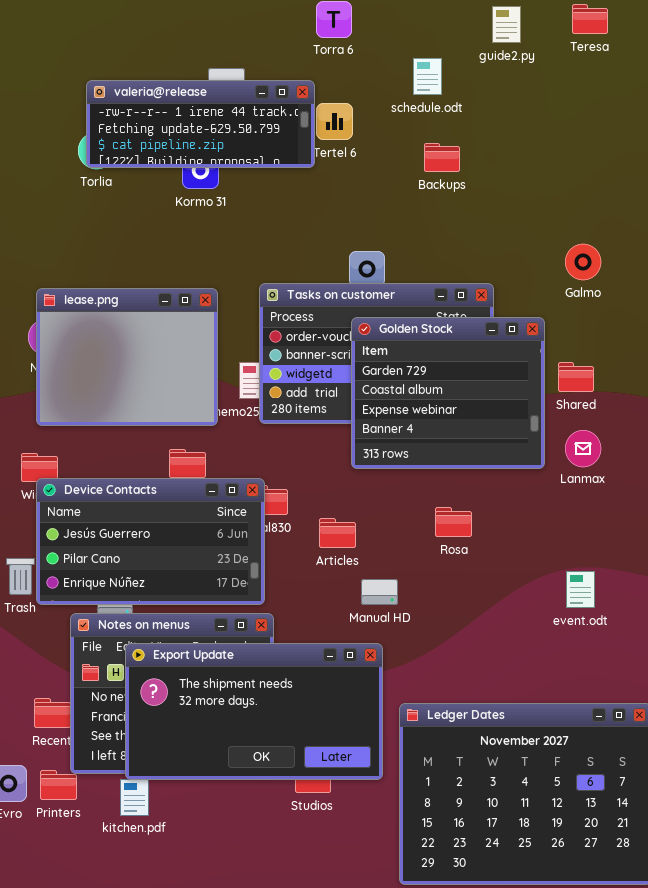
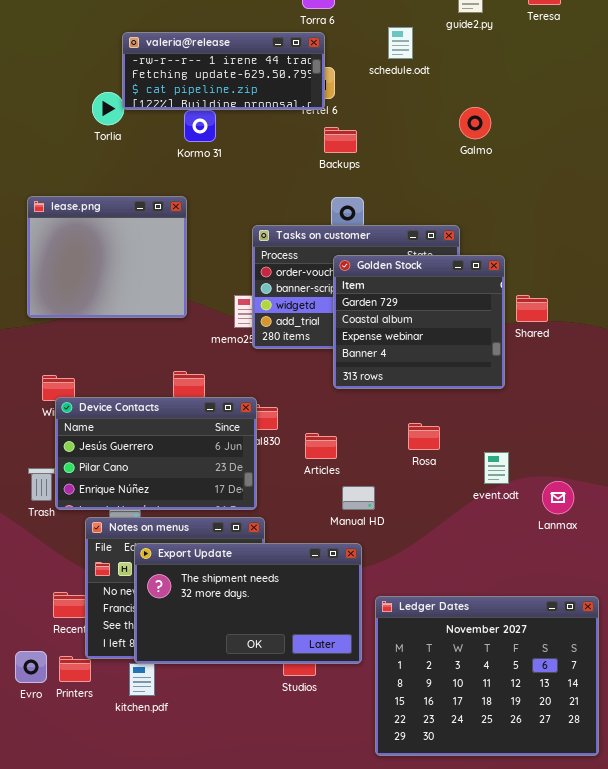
valeria@release: [86,80,315,168] -> [122,32,325,110], moved
Backups: [424,143,460,172] -> [324,127,357,153], moved
Galmo: [565,244,601,280] -> [459,107,491,139], moved
lease.png: [36,288,218,426] -> [27,196,187,318], moved
Lanmax: [565,430,601,467] -> [542,481,574,514], moved
event.odt: [566,571,595,608] -> [484,452,509,484], moved

